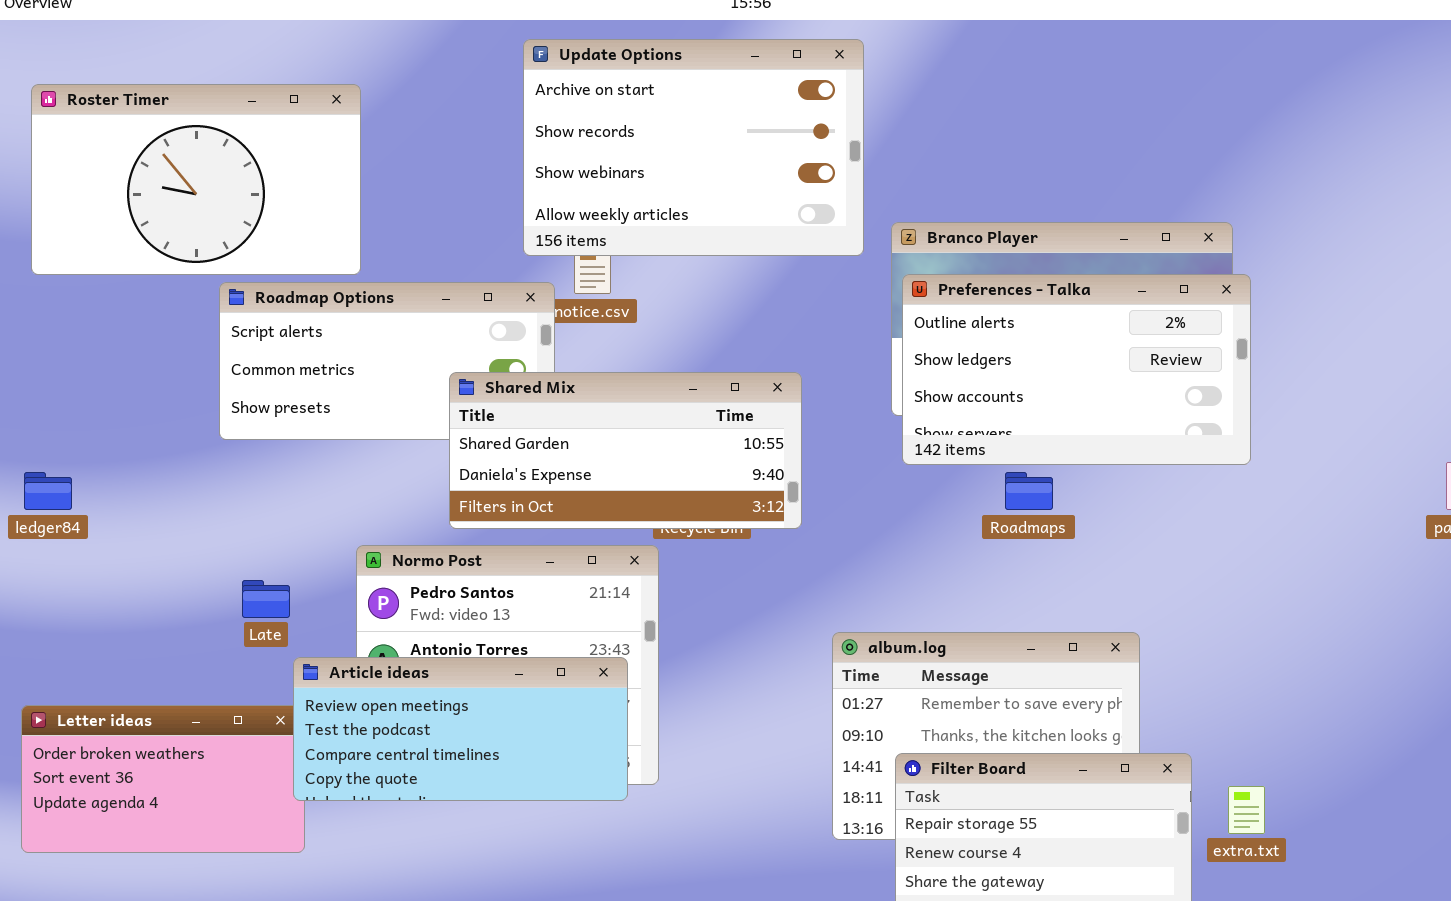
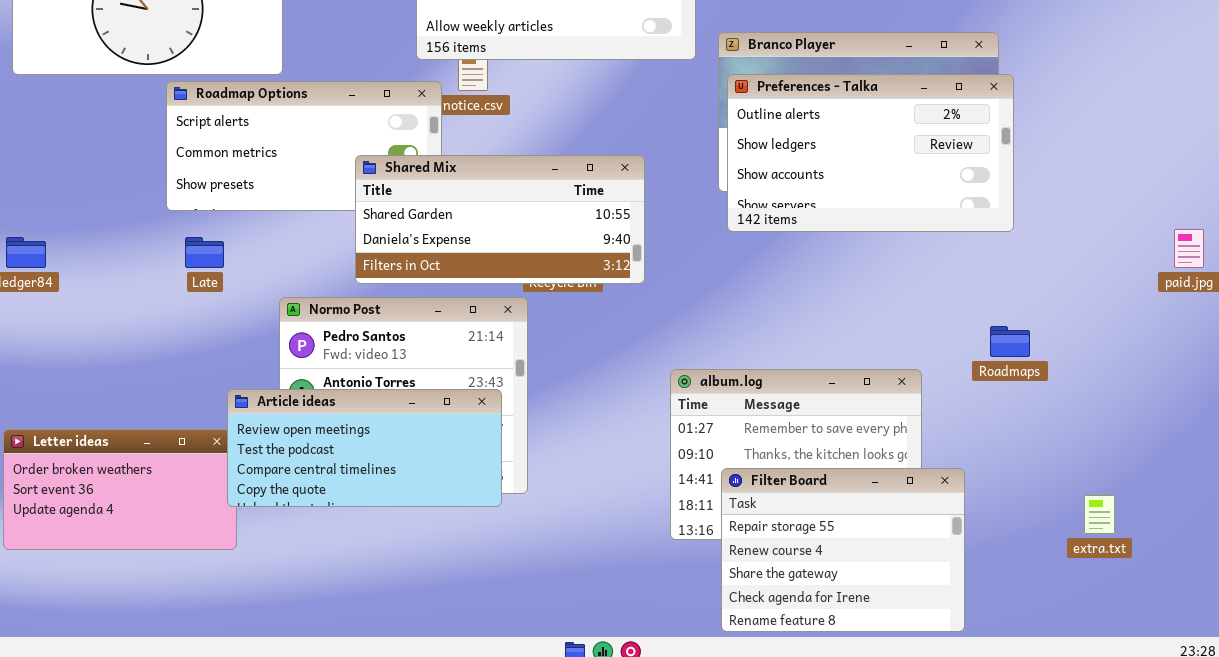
Roadmaps: [1005,472,1053,510] -> [990,326,1030,357], moved
Late: [242,580,290,618] -> [185,237,224,268], moved
extra.txt: [1228,786,1265,834] -> [1084,495,1115,534], moved

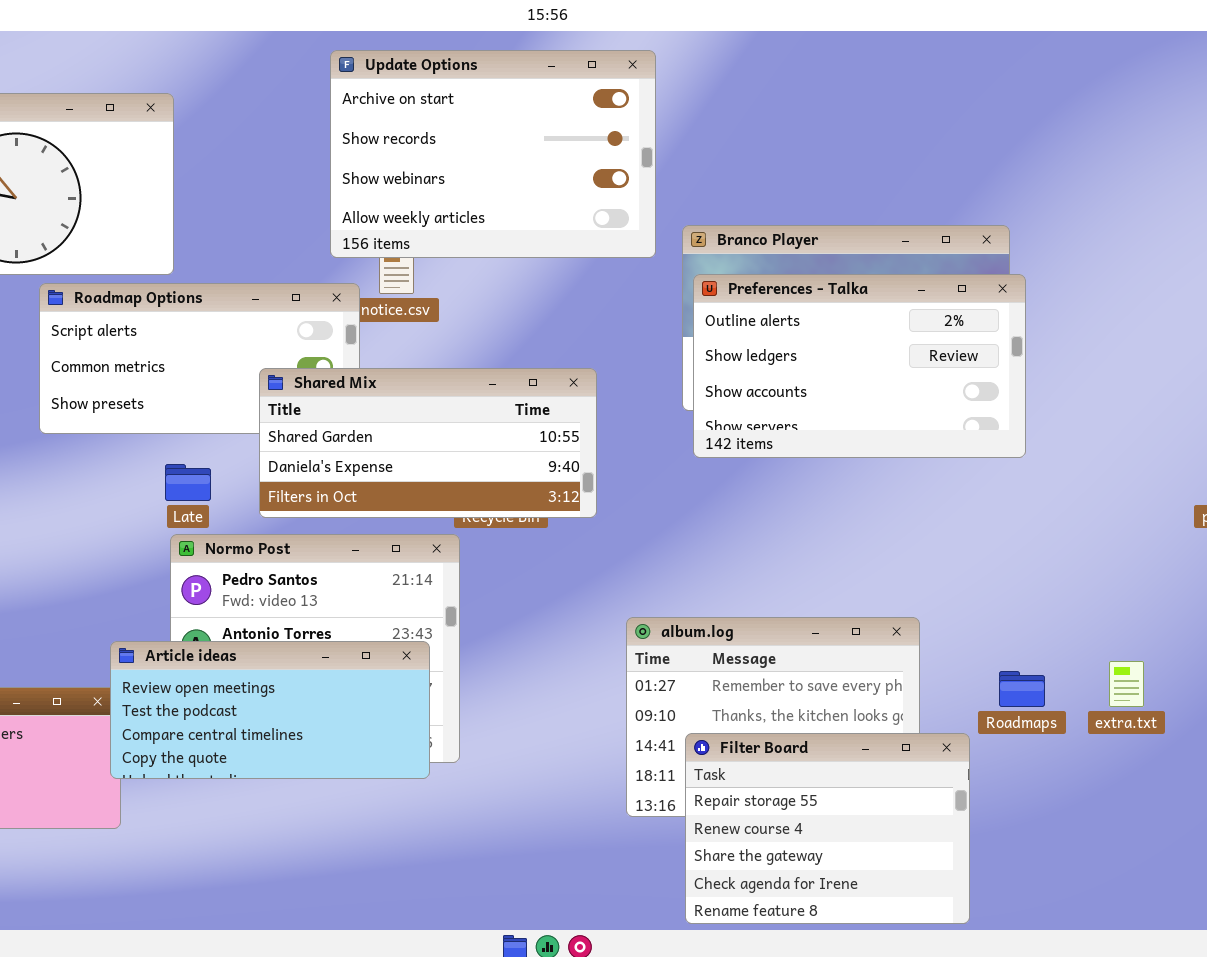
Late: [185,237,224,268] -> [165,464,211,501], moved
Roadmaps: [990,326,1030,357] -> [999,671,1045,707], moved
extra.txt: [1084,495,1115,534] -> [1109,661,1144,707], moved

